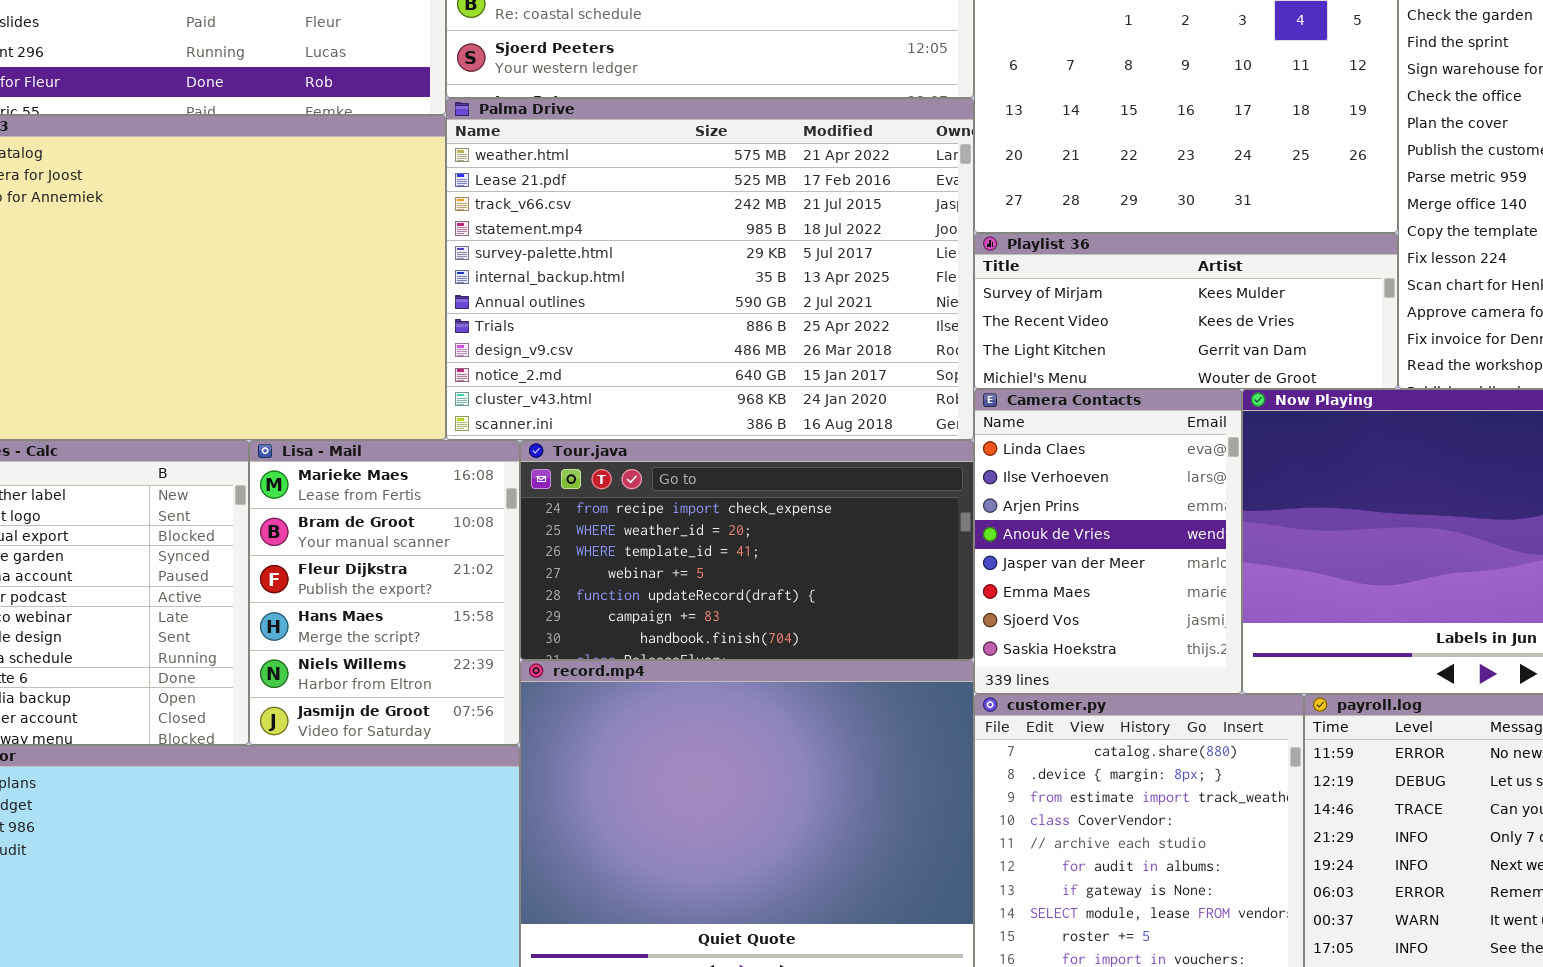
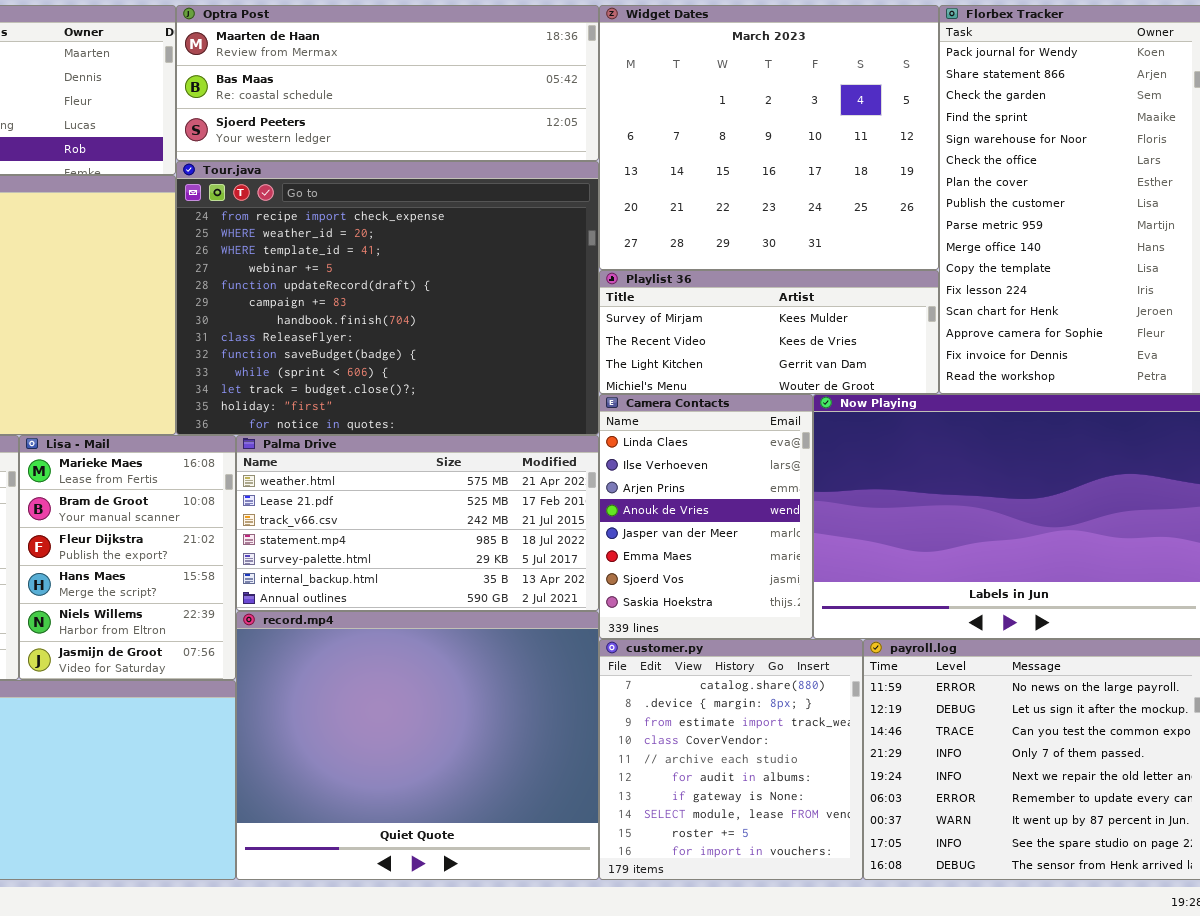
Palma Drive: [446,98,974,440] -> [236,435,599,611], moved, resized
Tour.java: [520,440,974,660] -> [176,161,599,435], moved, resized

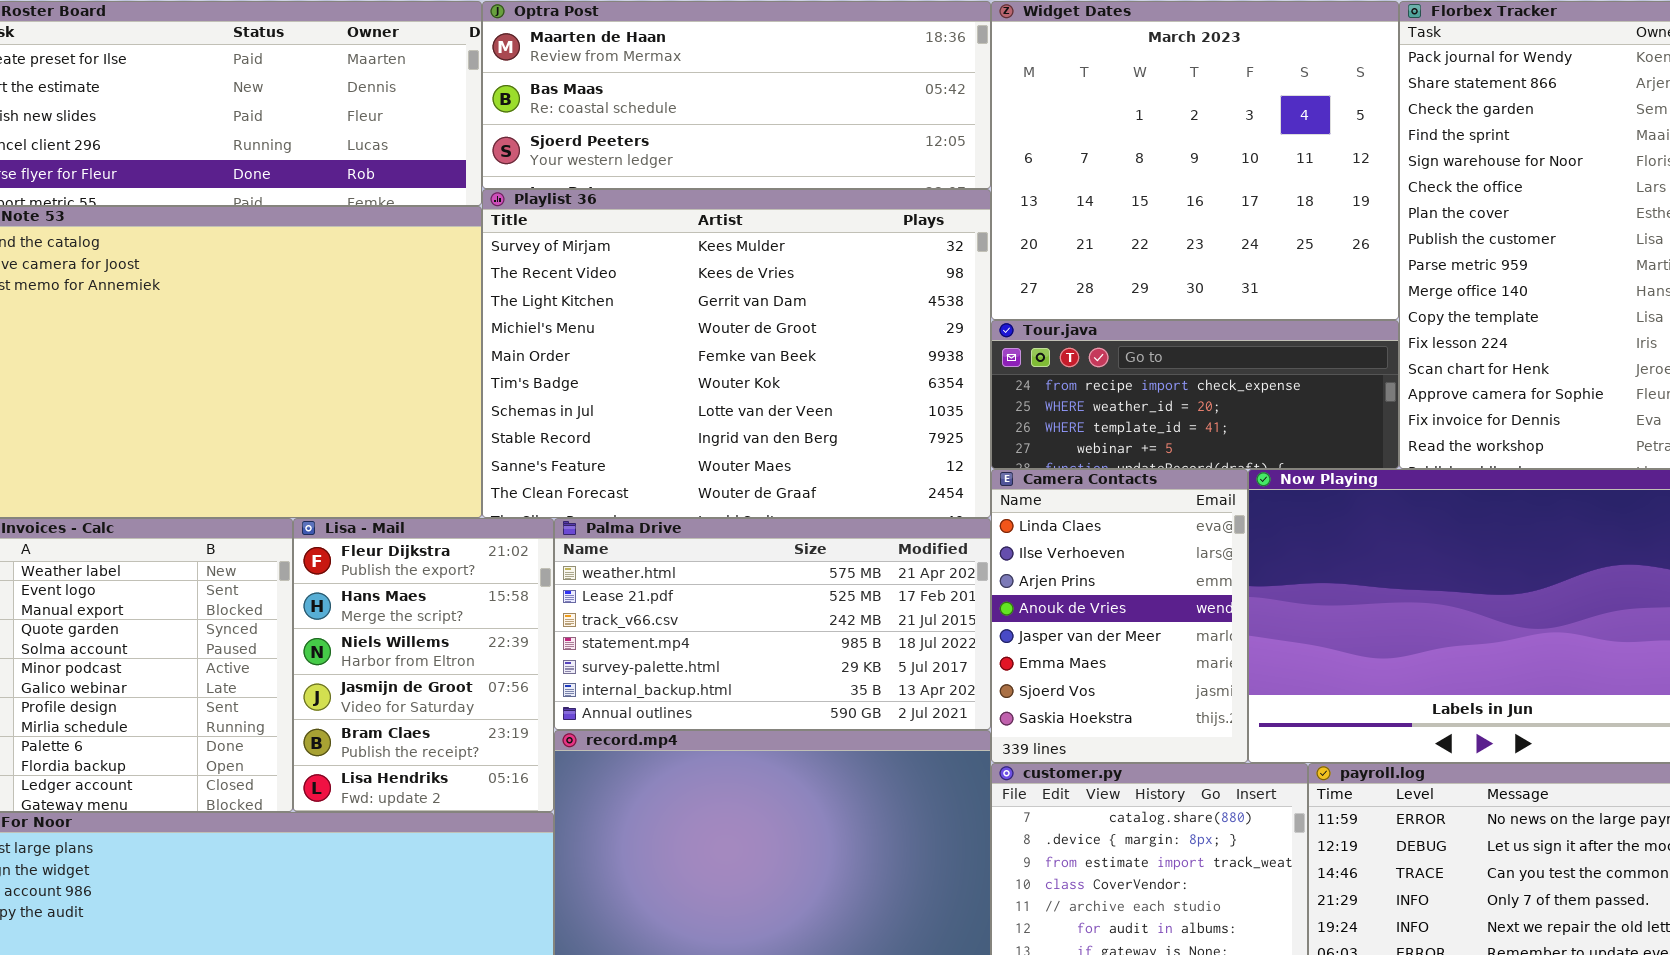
Tour.java: [176,161,599,435] -> [991,320,1399,469], moved, resized
Playlist 36: [599,270,939,394] -> [482,189,991,518], moved, resized
Lisa - Mail: [19,435,236,680] -> [293,518,554,812], scrolled down 2 rows

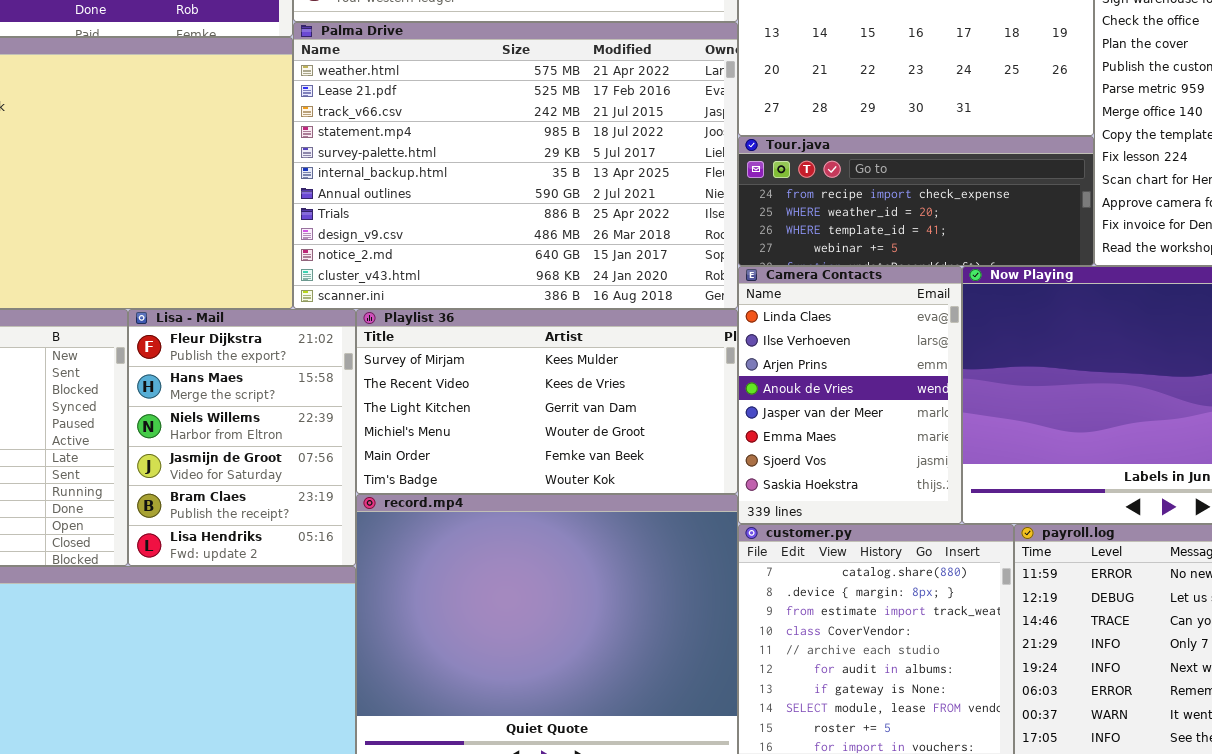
Playlist 36: [482,189,991,518] -> [356,309,738,494], moved, resized
Palma Drive: [554,518,991,730] -> [293,22,738,309], moved, resized

